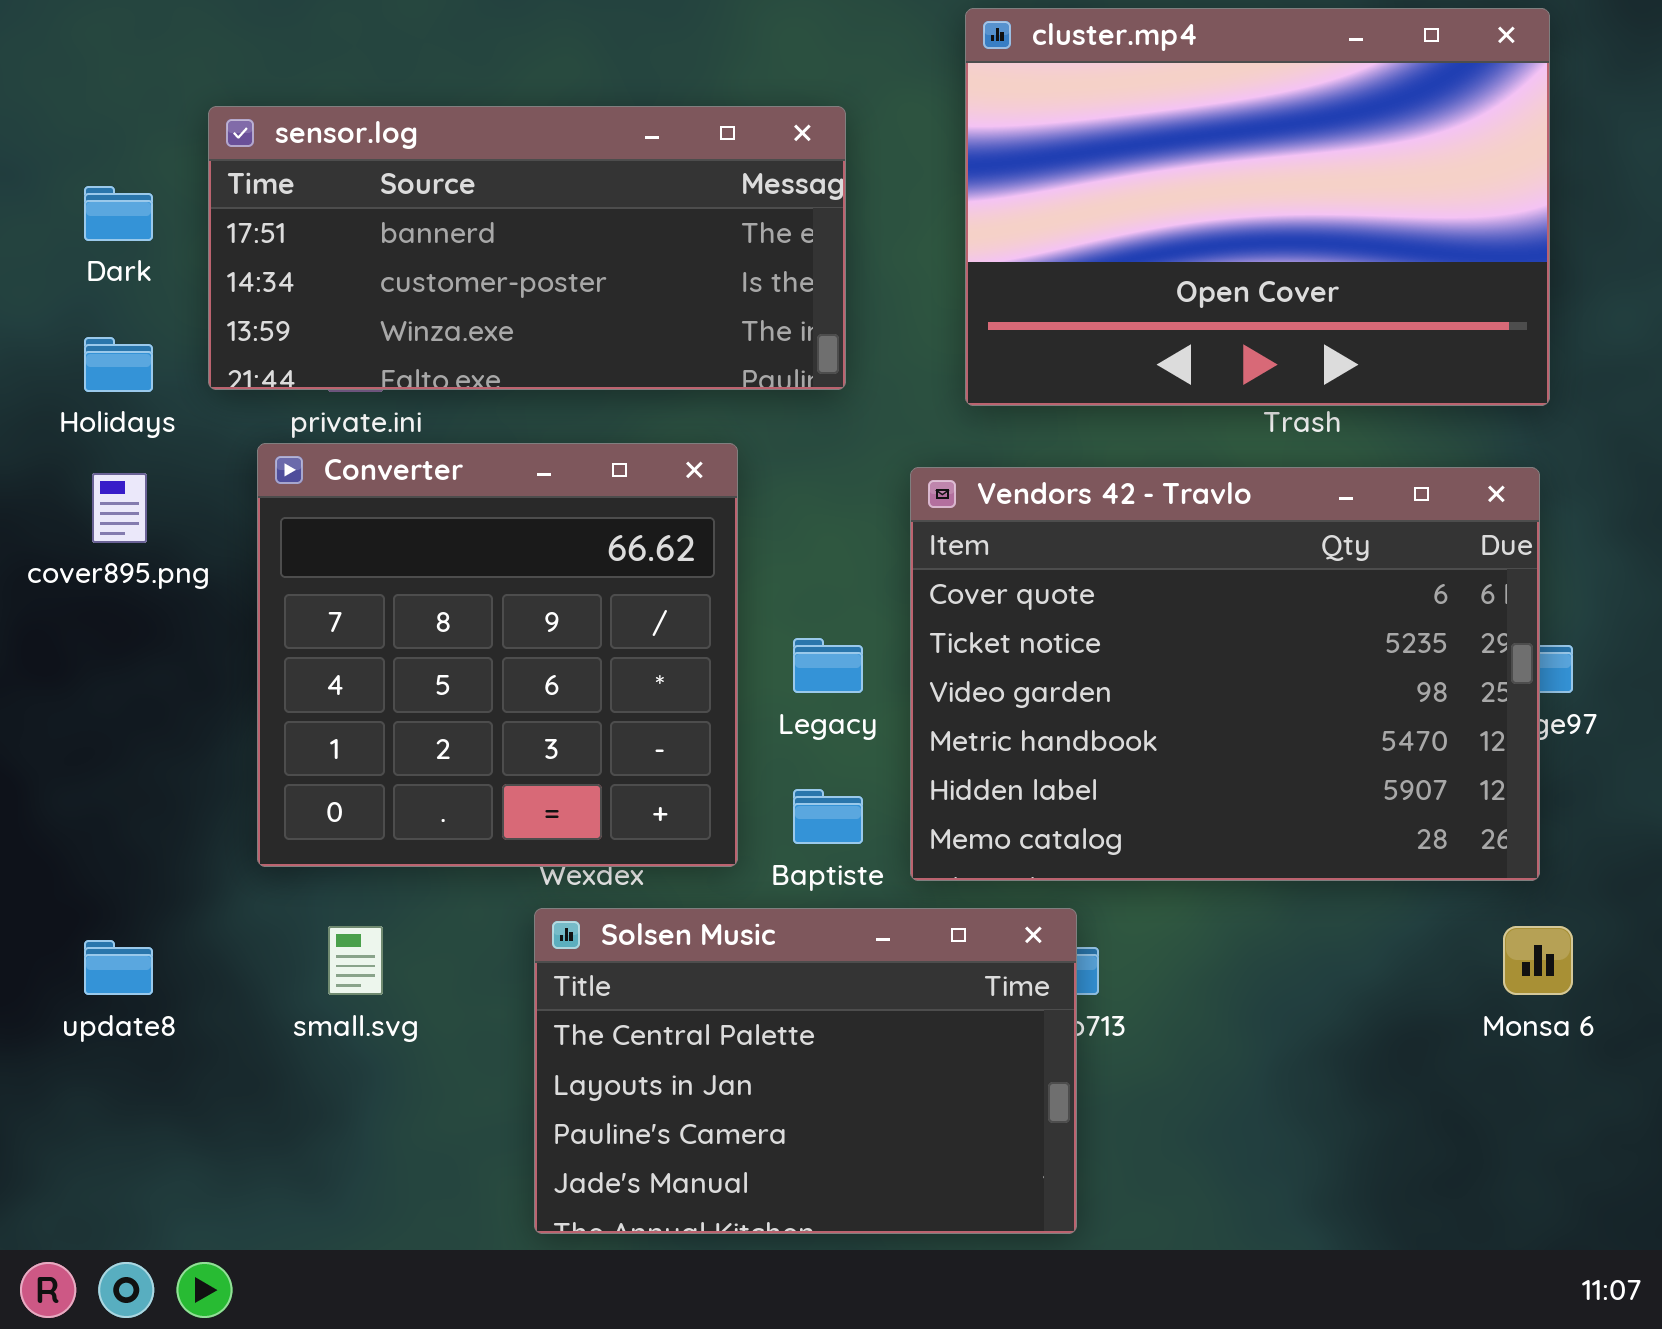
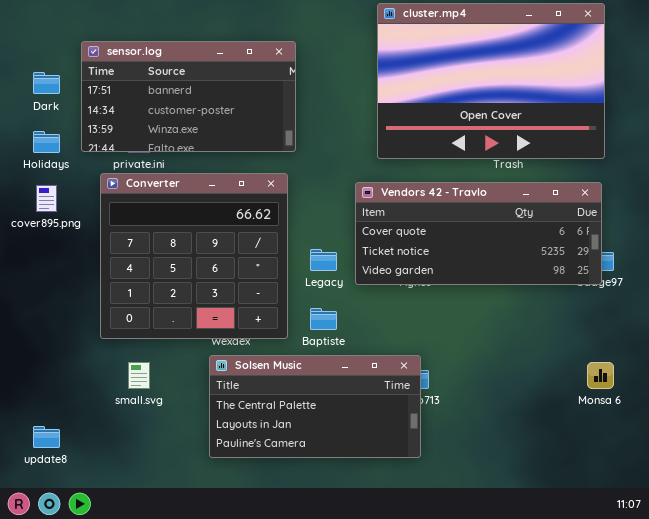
sensor.log: [208,106,846,390] -> [81,41,296,152], resized
Vendors 42 - Travlo: [910,467,1540,881] -> [355,182,602,285], resized
Solsen Music: [534,908,1077,1234] -> [209,355,421,458], resized
update8: [84,940,153,995] -> [33,426,60,448], moved

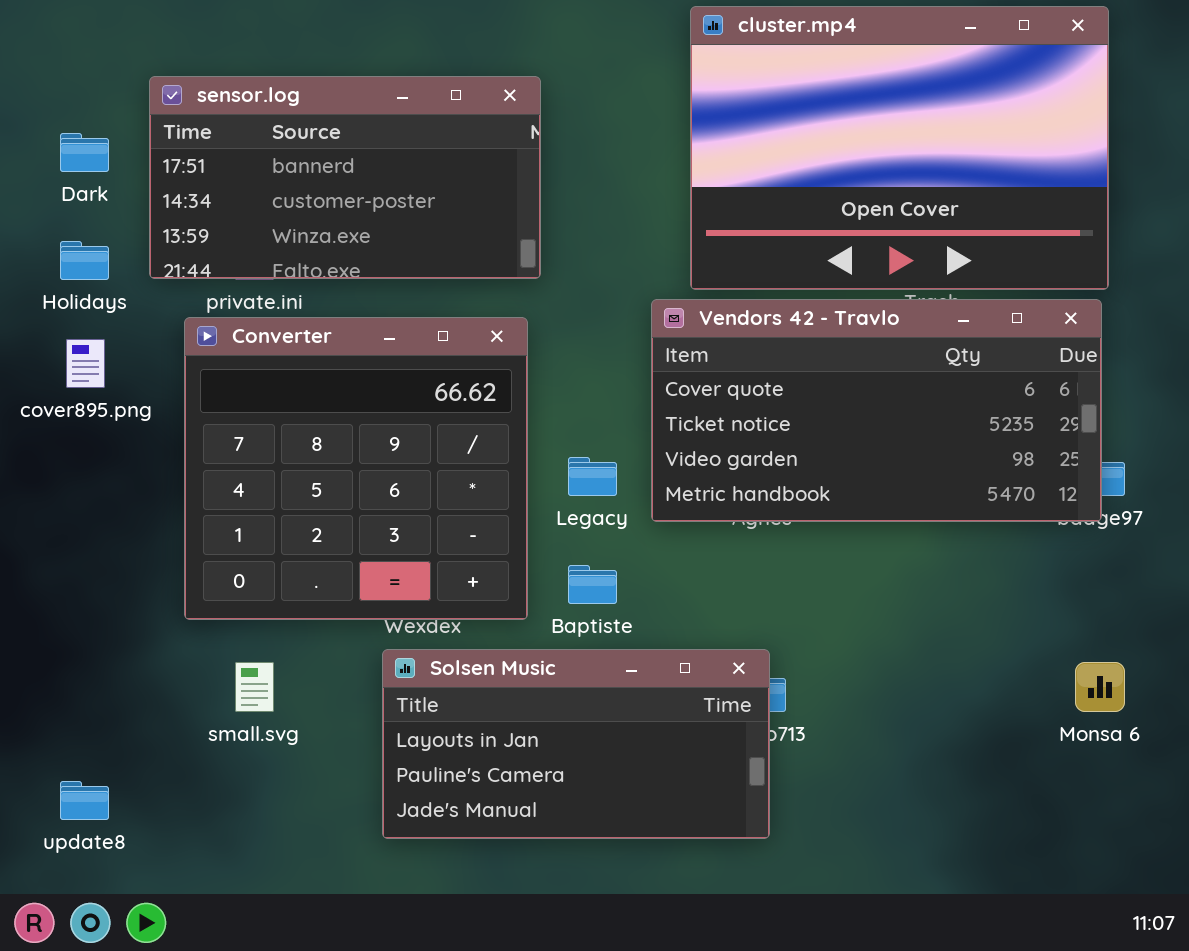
Vendors 42 - Travlo: [355,182,602,285] -> [651,299,1102,522], resized
Solsen Music: [209,355,421,458] -> [382,649,770,839], scrolled down 1 row

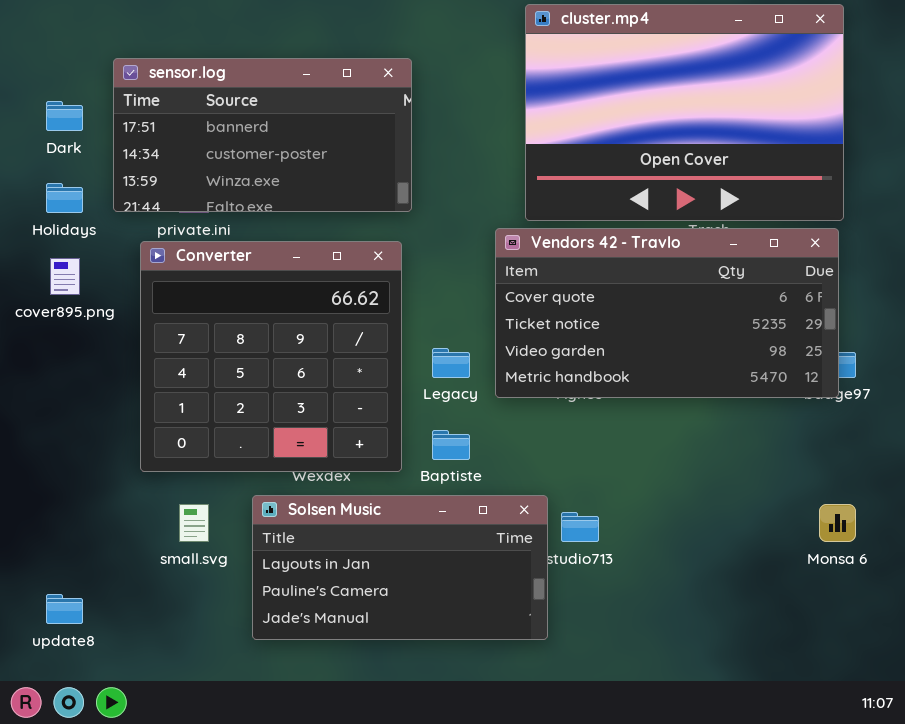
Solsen Music: [382,649,770,839] -> [252,495,548,640], moved

